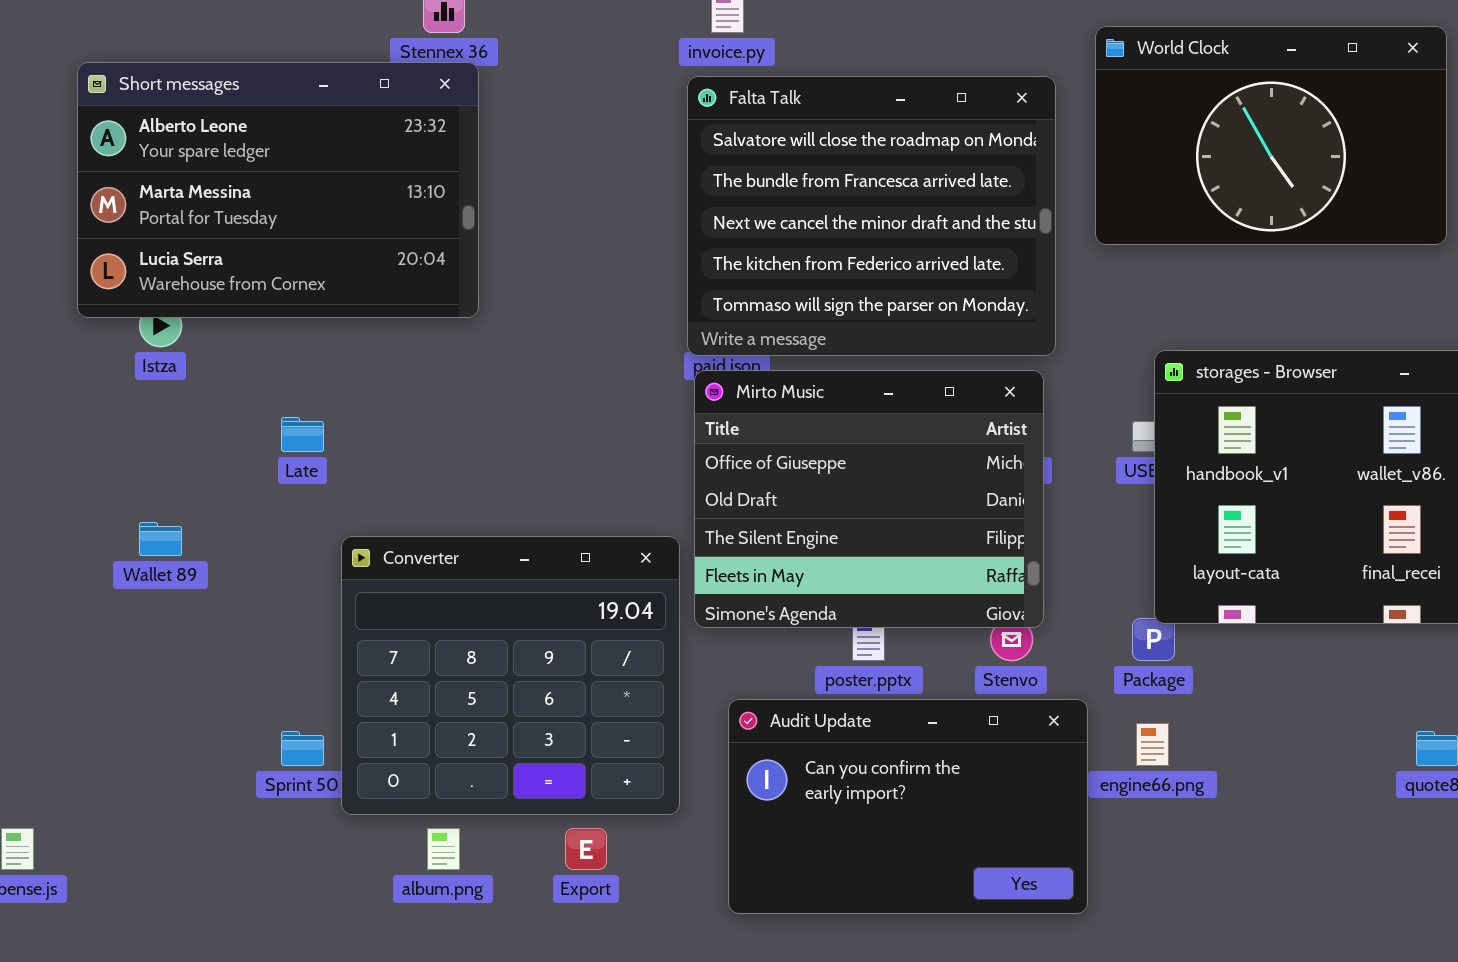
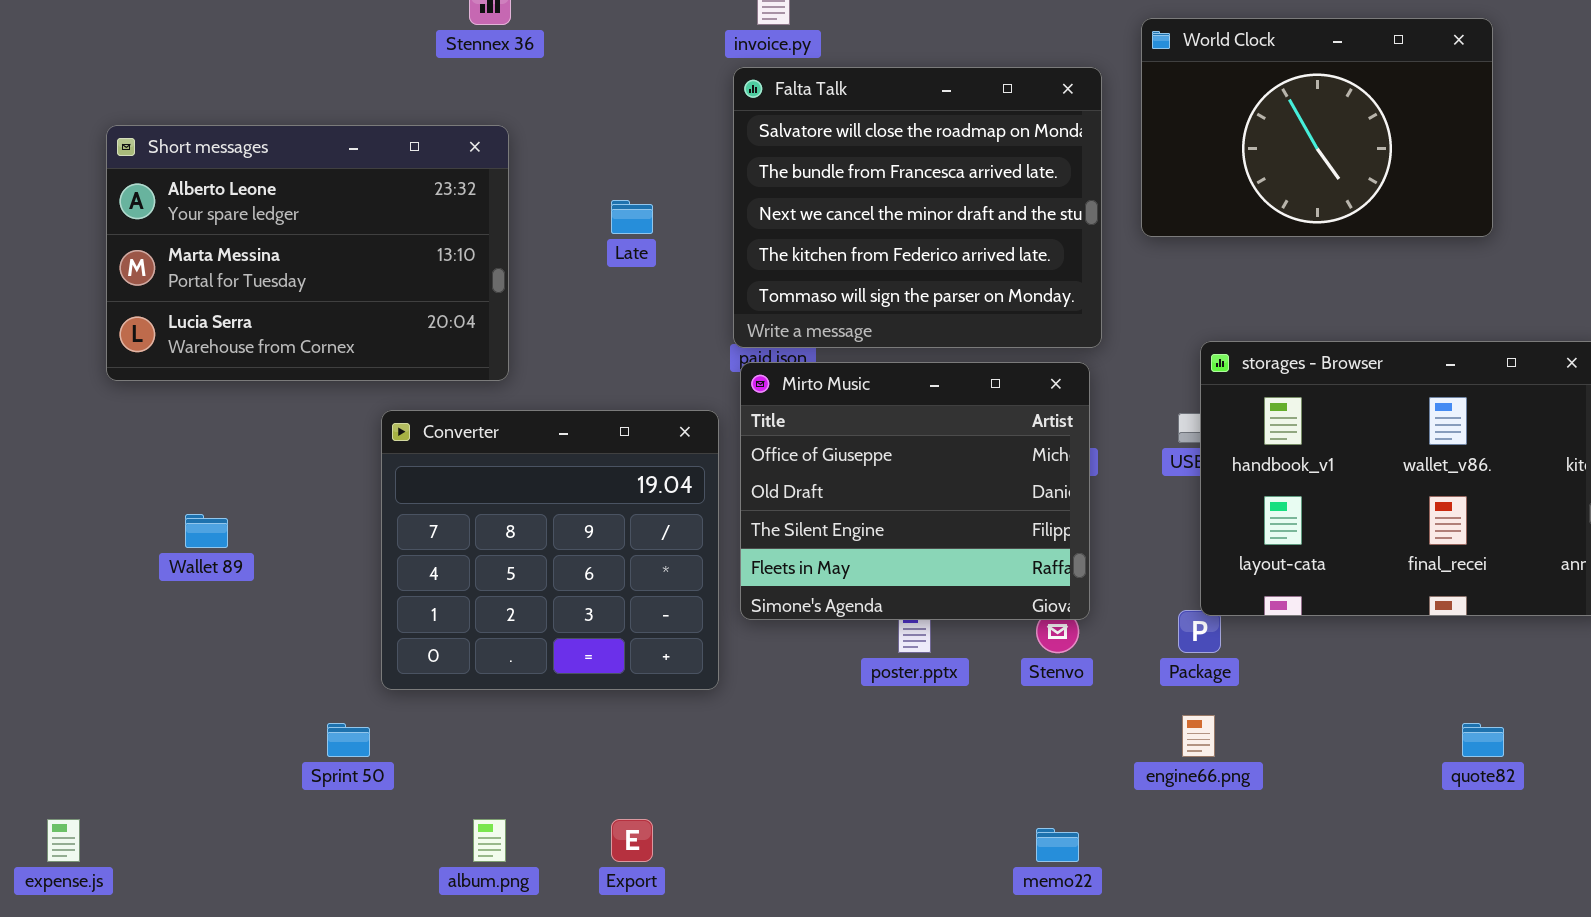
Short messages: [77,62,479,318] -> [106,125,509,381], moved
Late: [281,417,324,452] -> [611,200,653,234], moved
Converter: [341,536,680,815] -> [381,410,719,690], moved
Audit Update: [728,699,1088,914] -> none, closed

